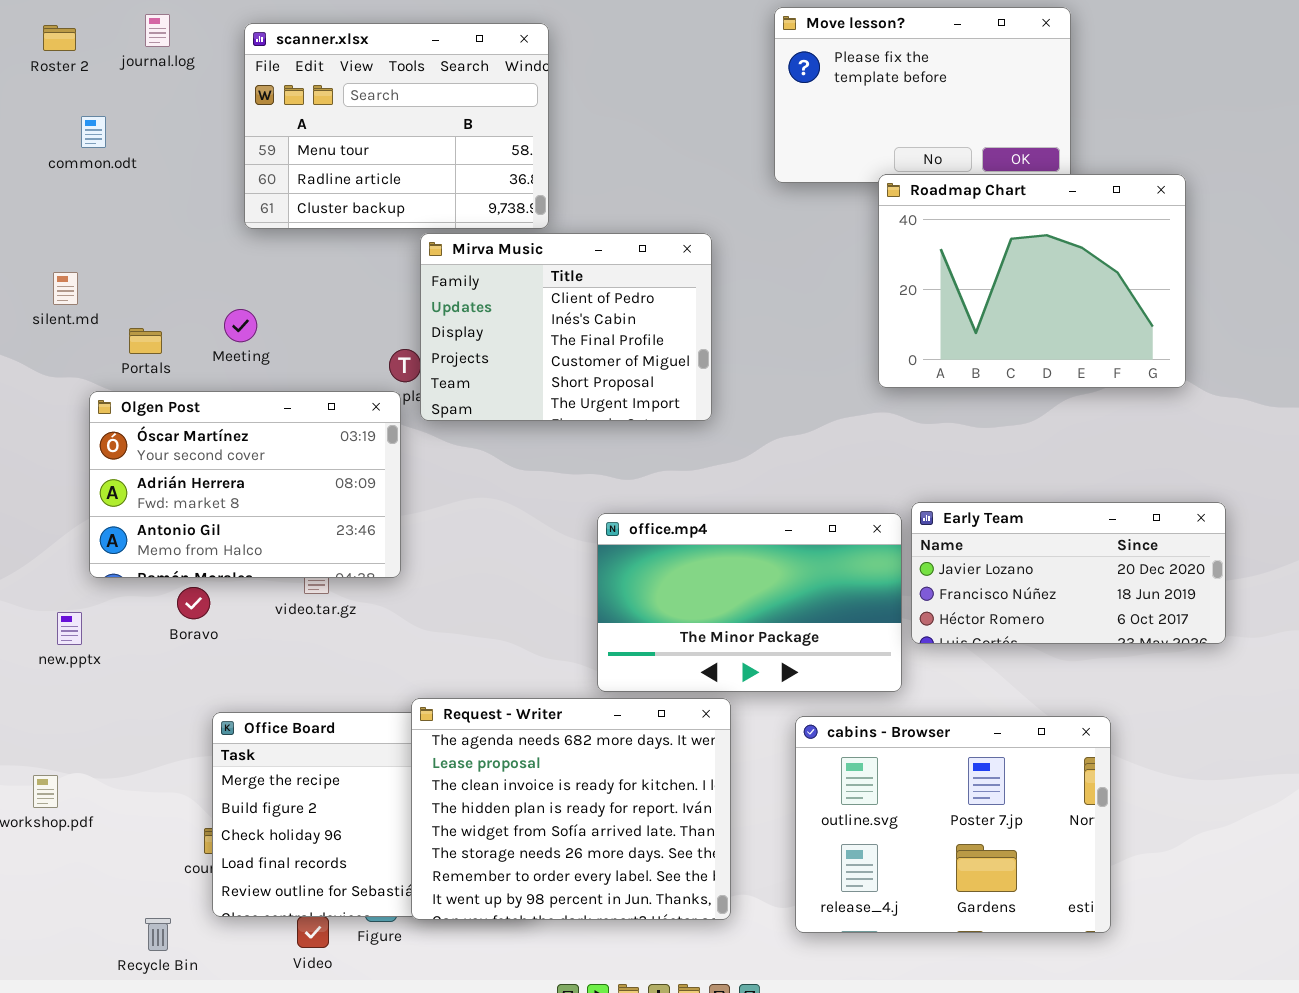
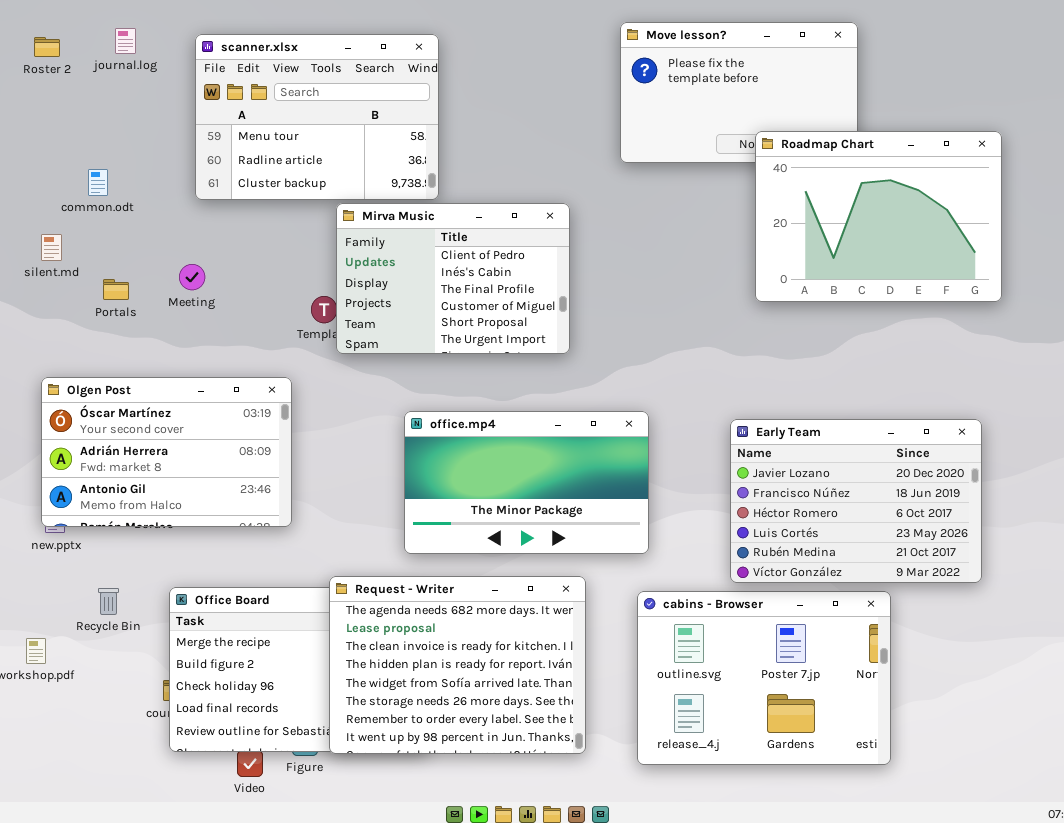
common.odt: [81,116,106,148] -> [88,169,108,196], moved
Roadmap Chart: [878,174,1186,388] -> [755,131,1002,302], moved
Olgen Post: [89,391,401,578] -> [41,377,292,527], moved
Early Team: [911,502,1226,644] -> [730,419,982,583], resized
office.mp4: [597,513,902,692] -> [404,411,649,554], moved
Recycle Bin: [145,918,171,951] -> [98,588,119,615], moved

